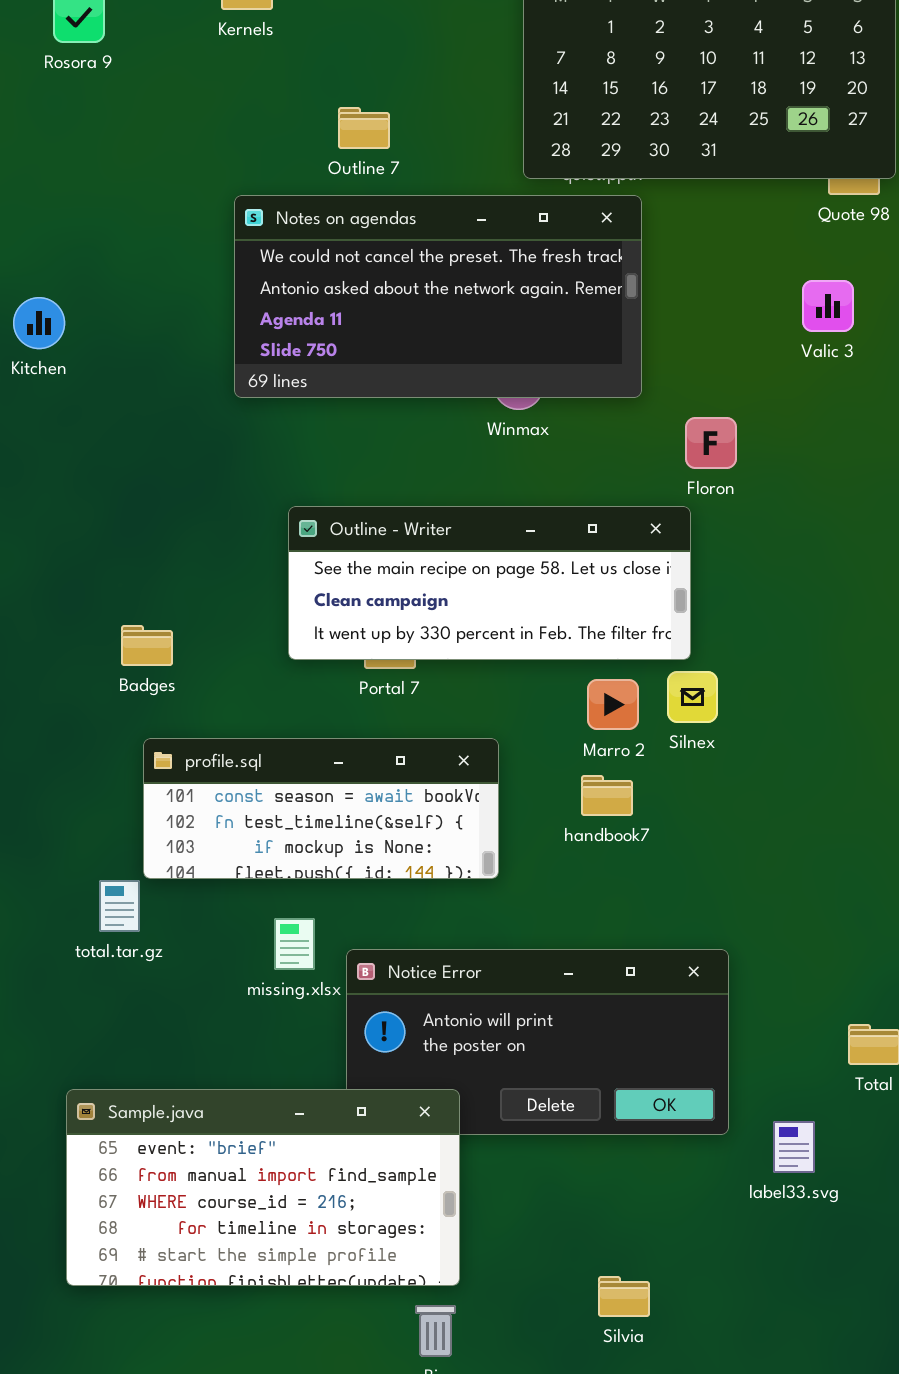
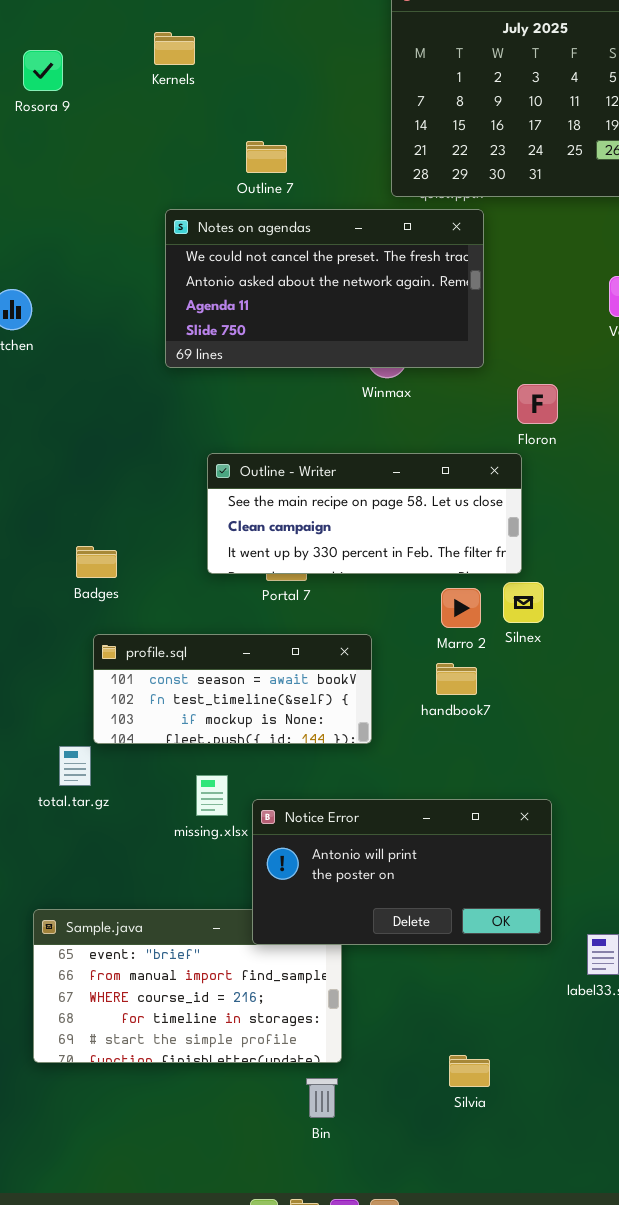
Notice Error: [346,949,729,1135] -> [252,799,552,945], raised

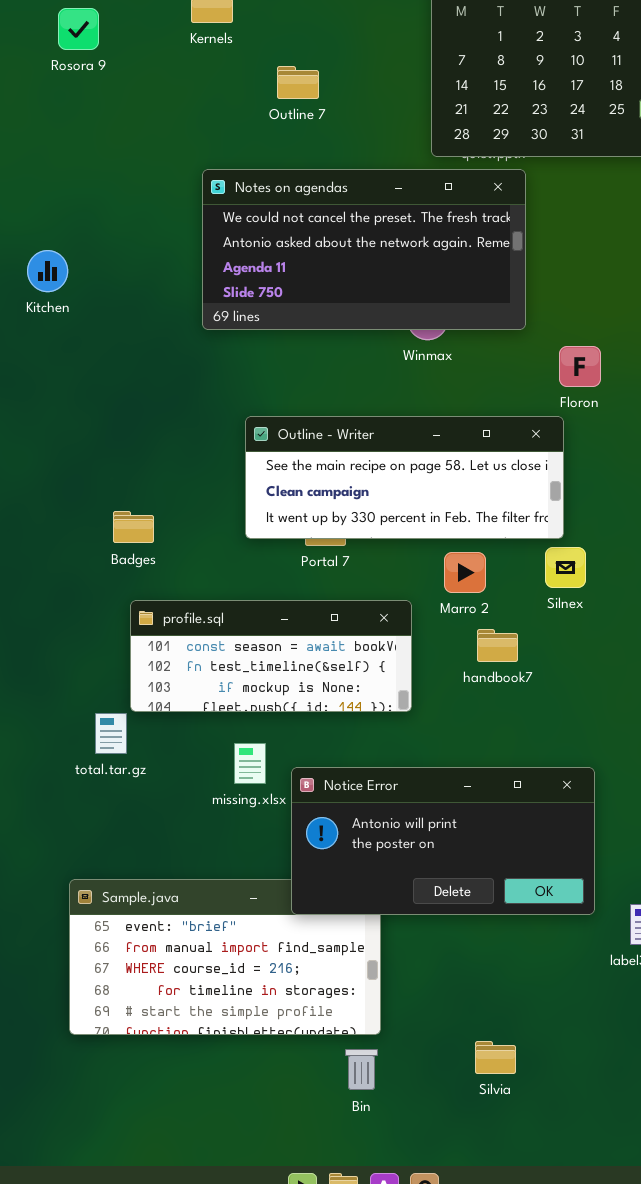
Outline 7: [246,141,287,173] -> [277,66,319,99], moved
Marro 2: [441,588,481,628] -> [444,552,486,593], moved
Silvia: [449,1055,490,1087] -> [475,1041,516,1074], moved

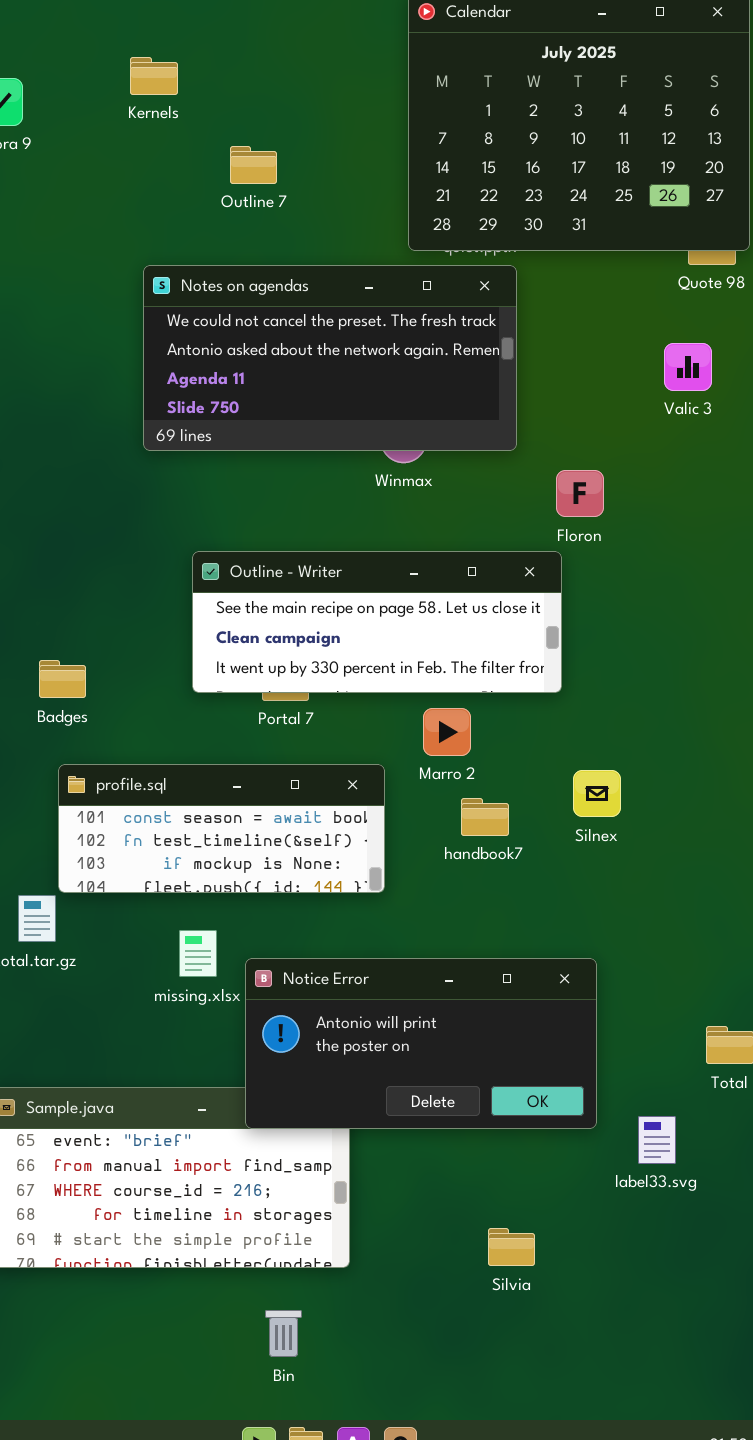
Silnex: [545,547,586,588] -> [573,770,621,817], moved
Silvia: [475,1041,516,1074] -> [488,1228,535,1266], moved
Bin: [345,1049,378,1090] -> [265,1310,302,1357], moved

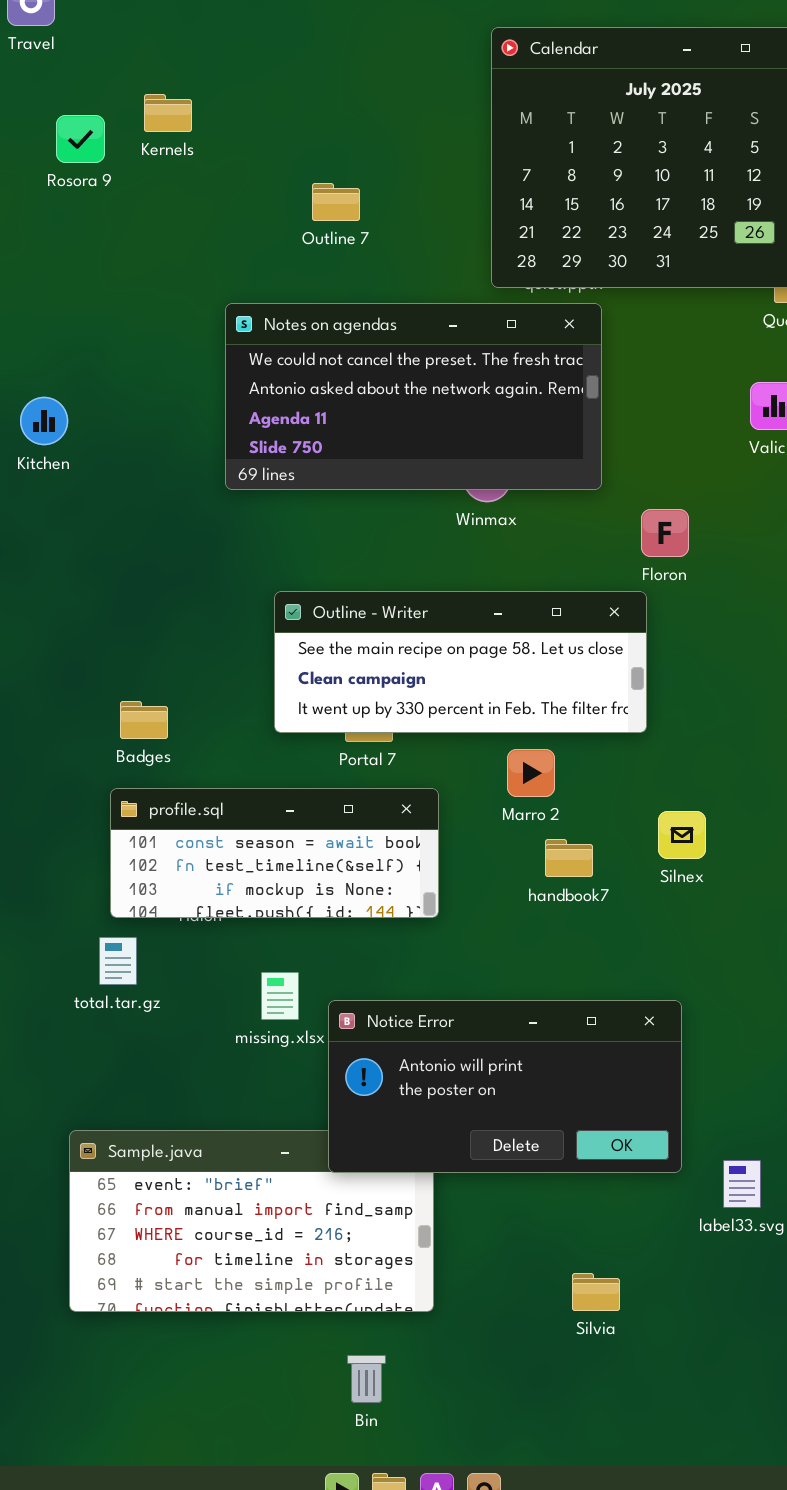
Kernels: [130,57,178,95] -> [144,94,192,132], moved
profile.sql: [58,764,385,893] -> [110,788,439,918], moved

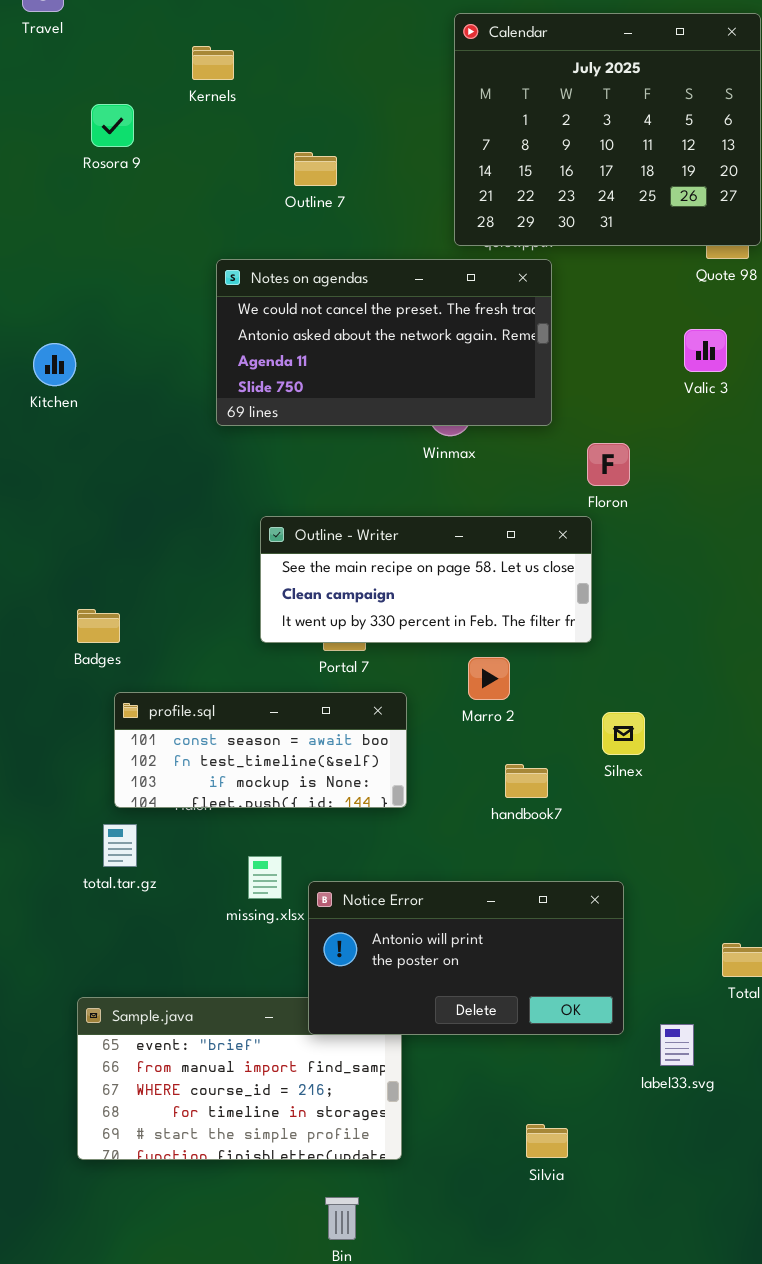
Kernels: [144,94,192,132] -> [192,46,234,80], moved
Rosora 9: [56,115,105,163] -> [91,104,134,147], moved
Badges: [120,701,168,739] -> [77,609,120,643], moved
handbook7: [545,839,593,877] -> [505,764,548,798], moved

